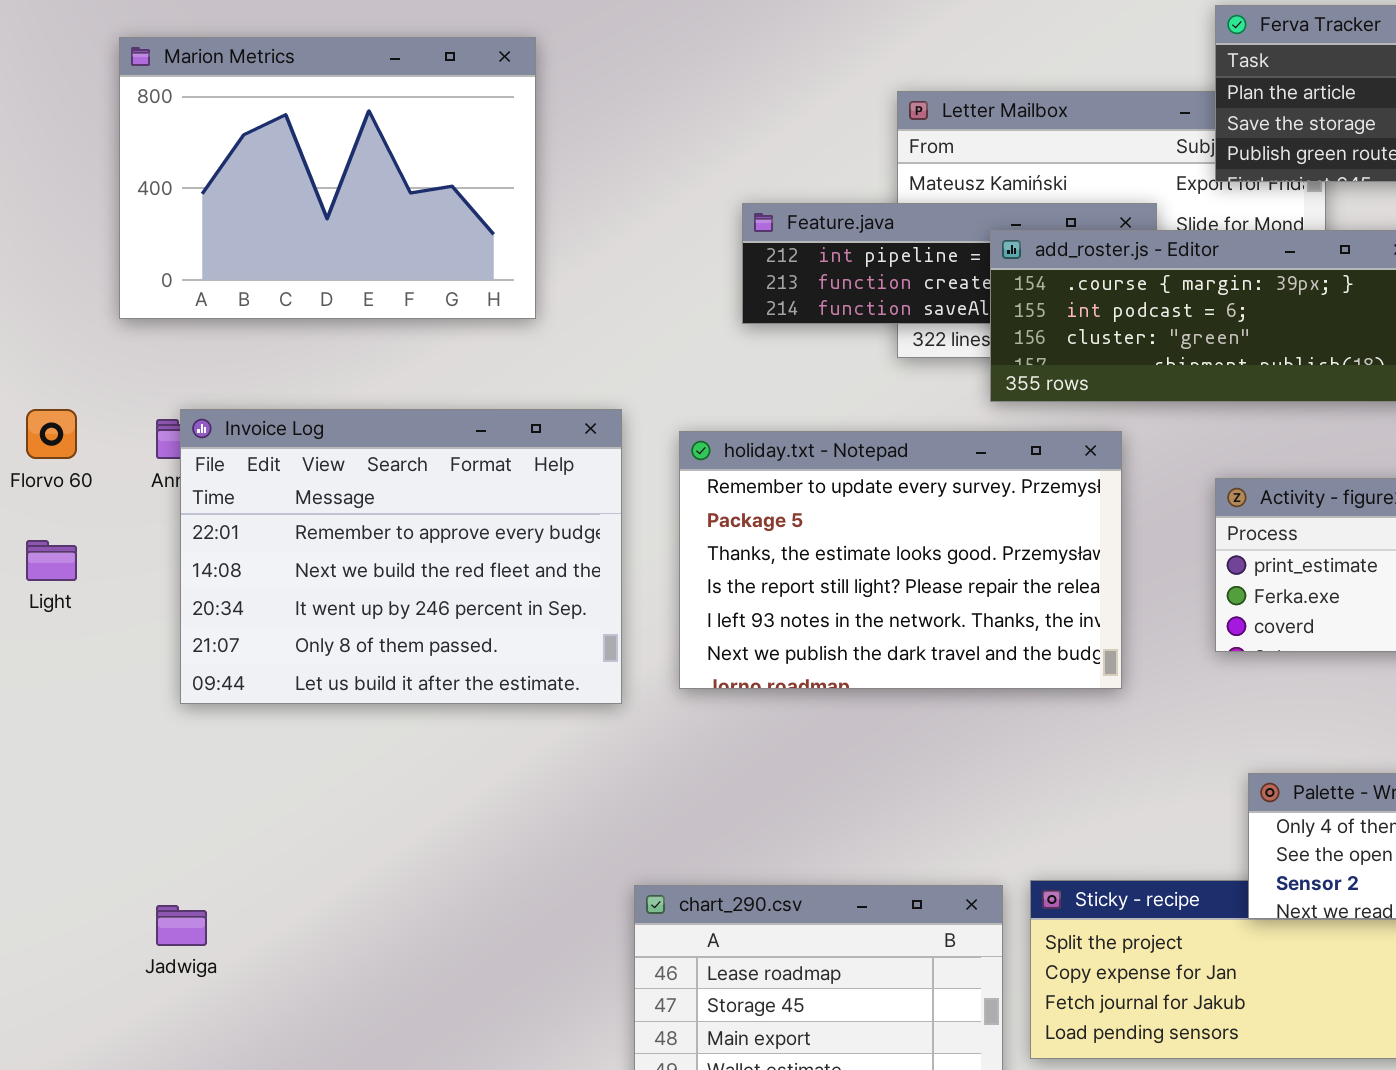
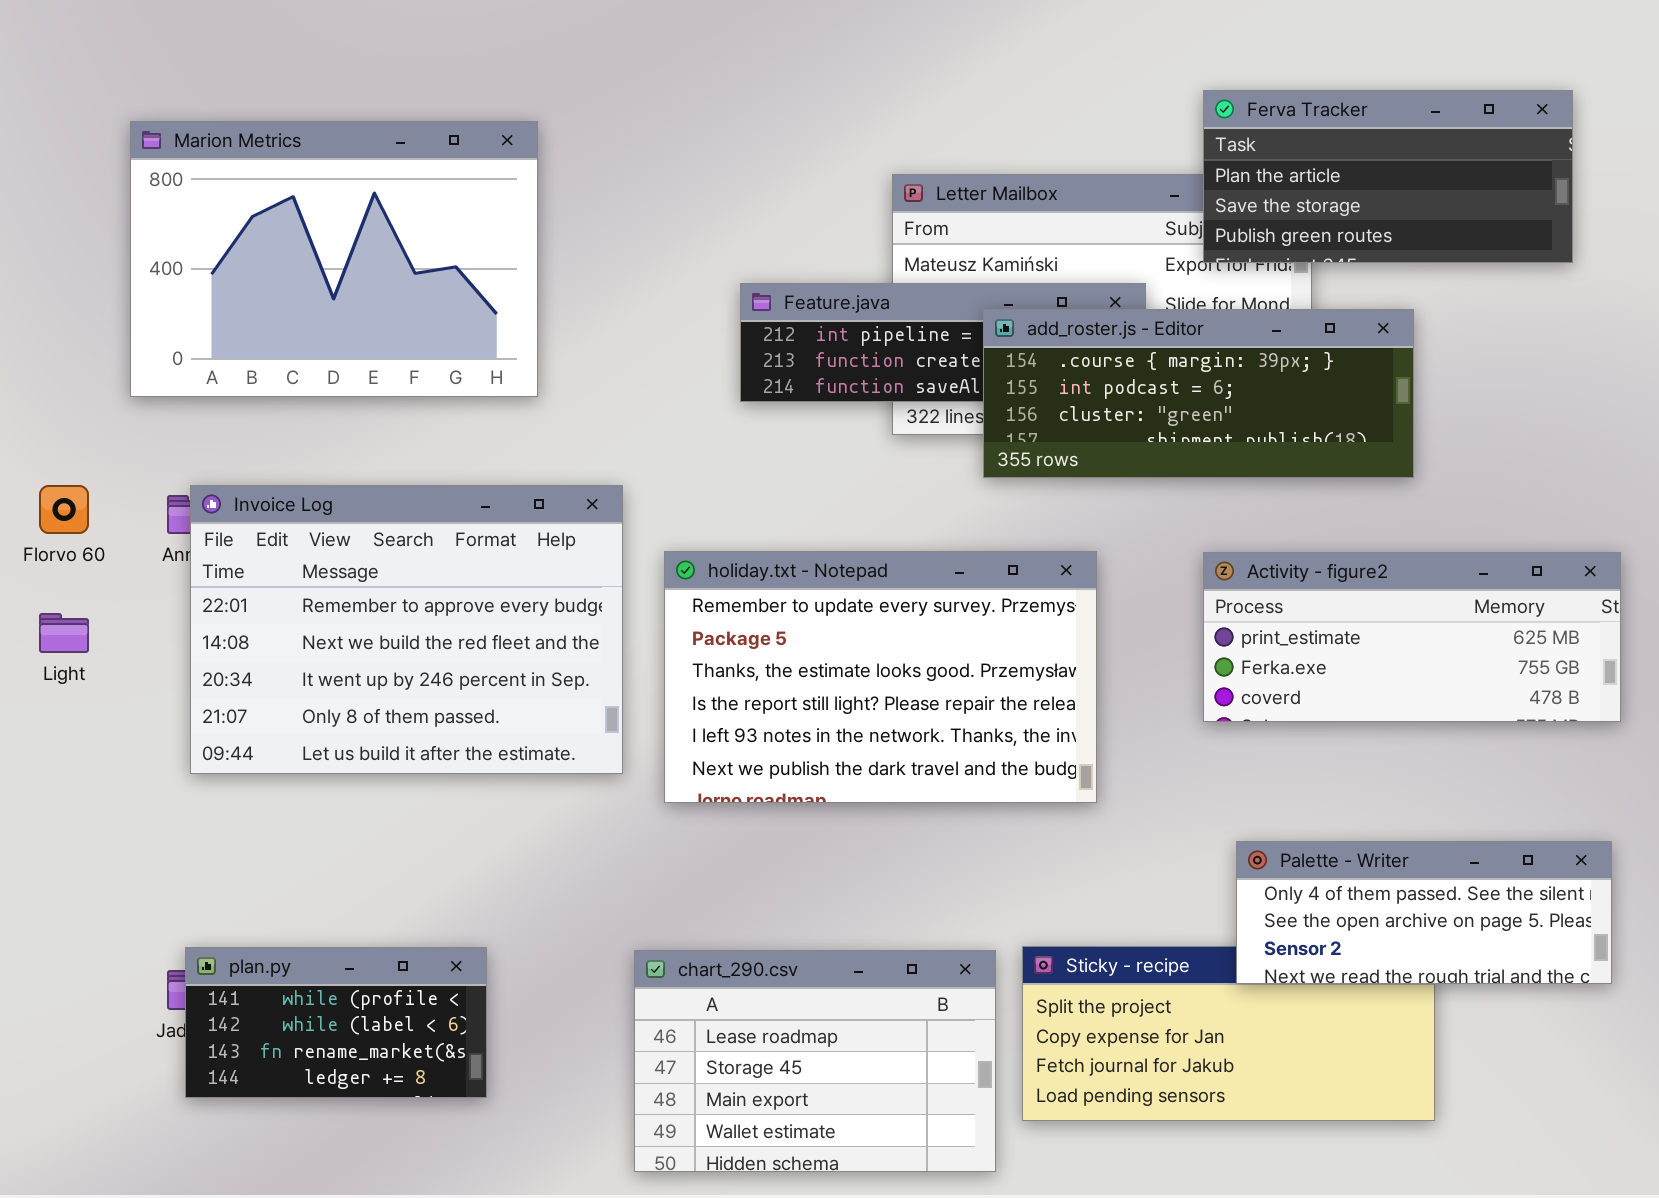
holiday.txt - Notepad: [679,431,1122,689] -> [664,551,1097,803], moved
plan.py: none -> [185,947,487,1098], opened

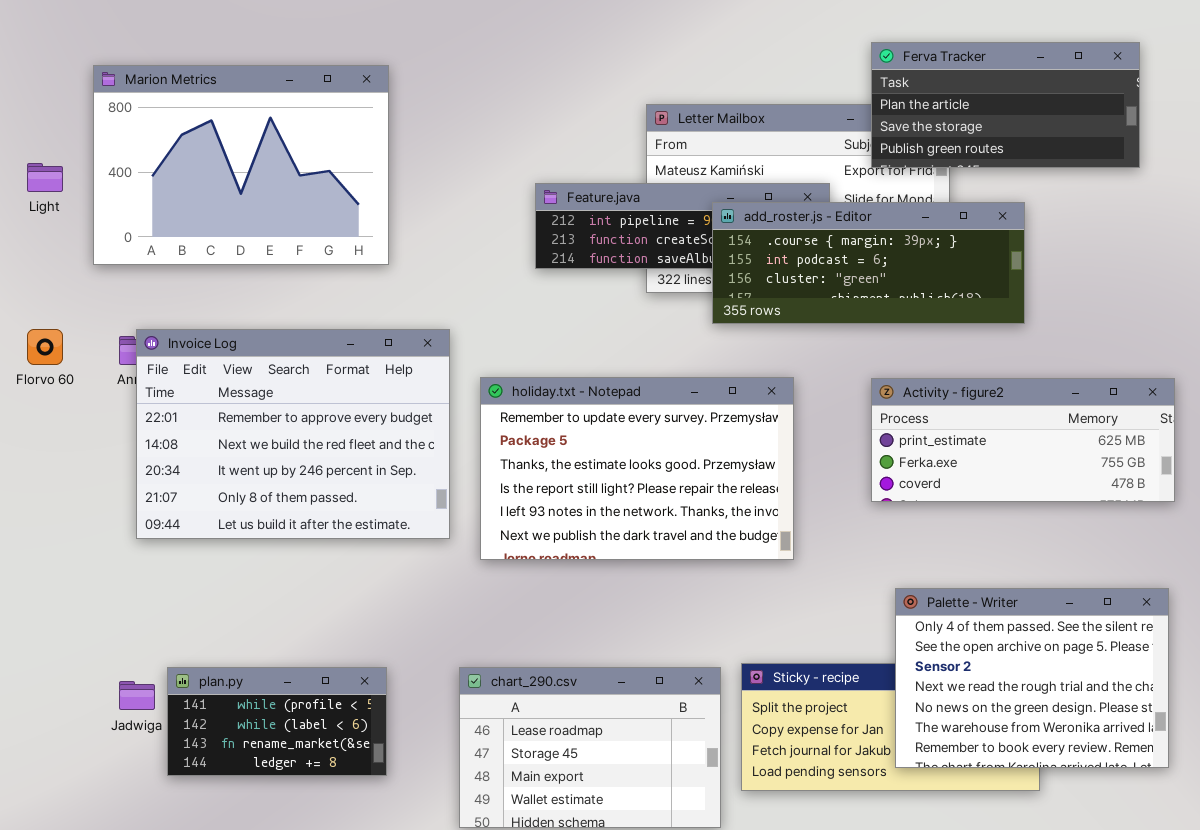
Light: [39,613,89,653] -> [27,163,63,192], moved
Palette - Writer: [1236,841,1612,984] -> [895,588,1169,768], resized
plan.py: [185,947,487,1098] -> [167,667,387,776], moved

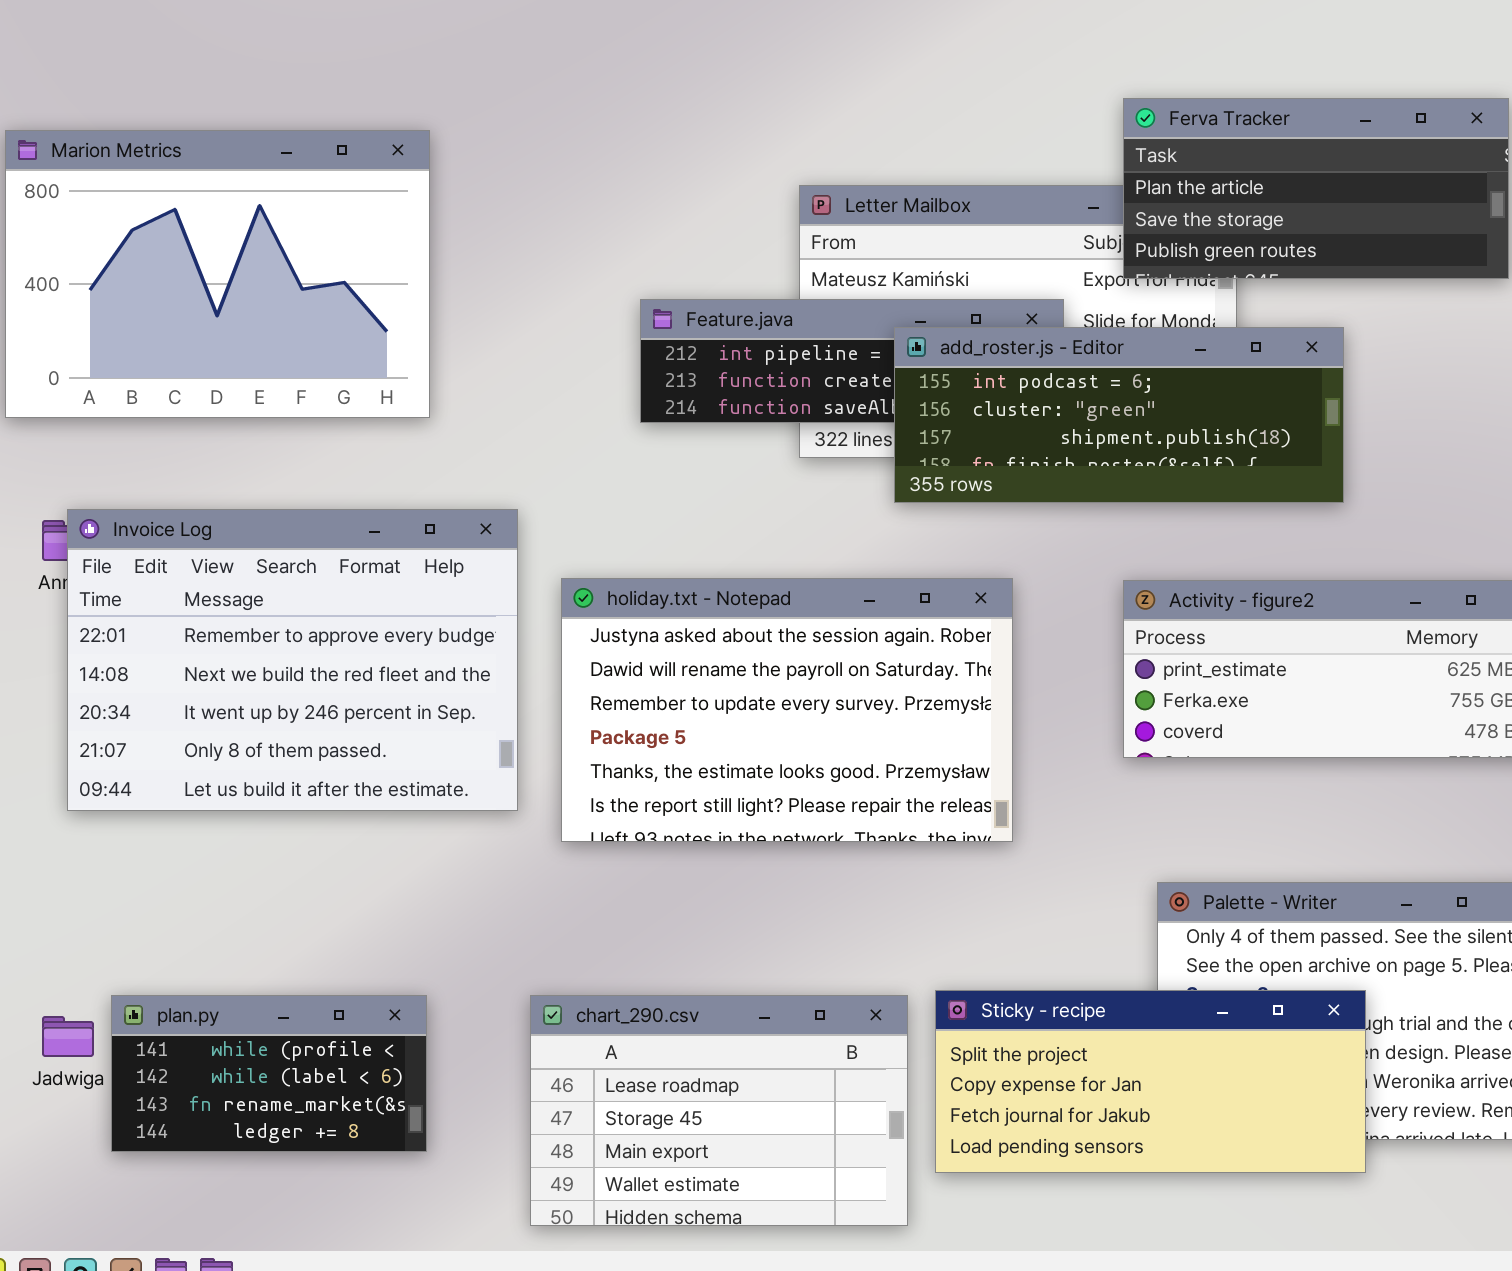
add_roster.js - Editor: [712,202,1025,324] -> [894,327,1344,503], scrolled down 1 row
holiday.txt - Notepad: [480,377,794,560] -> [561,578,1013,842], scrolled up 2 rows
Sticky - recipe: [741,663,1040,791] -> [935,990,1366,1173], raised

